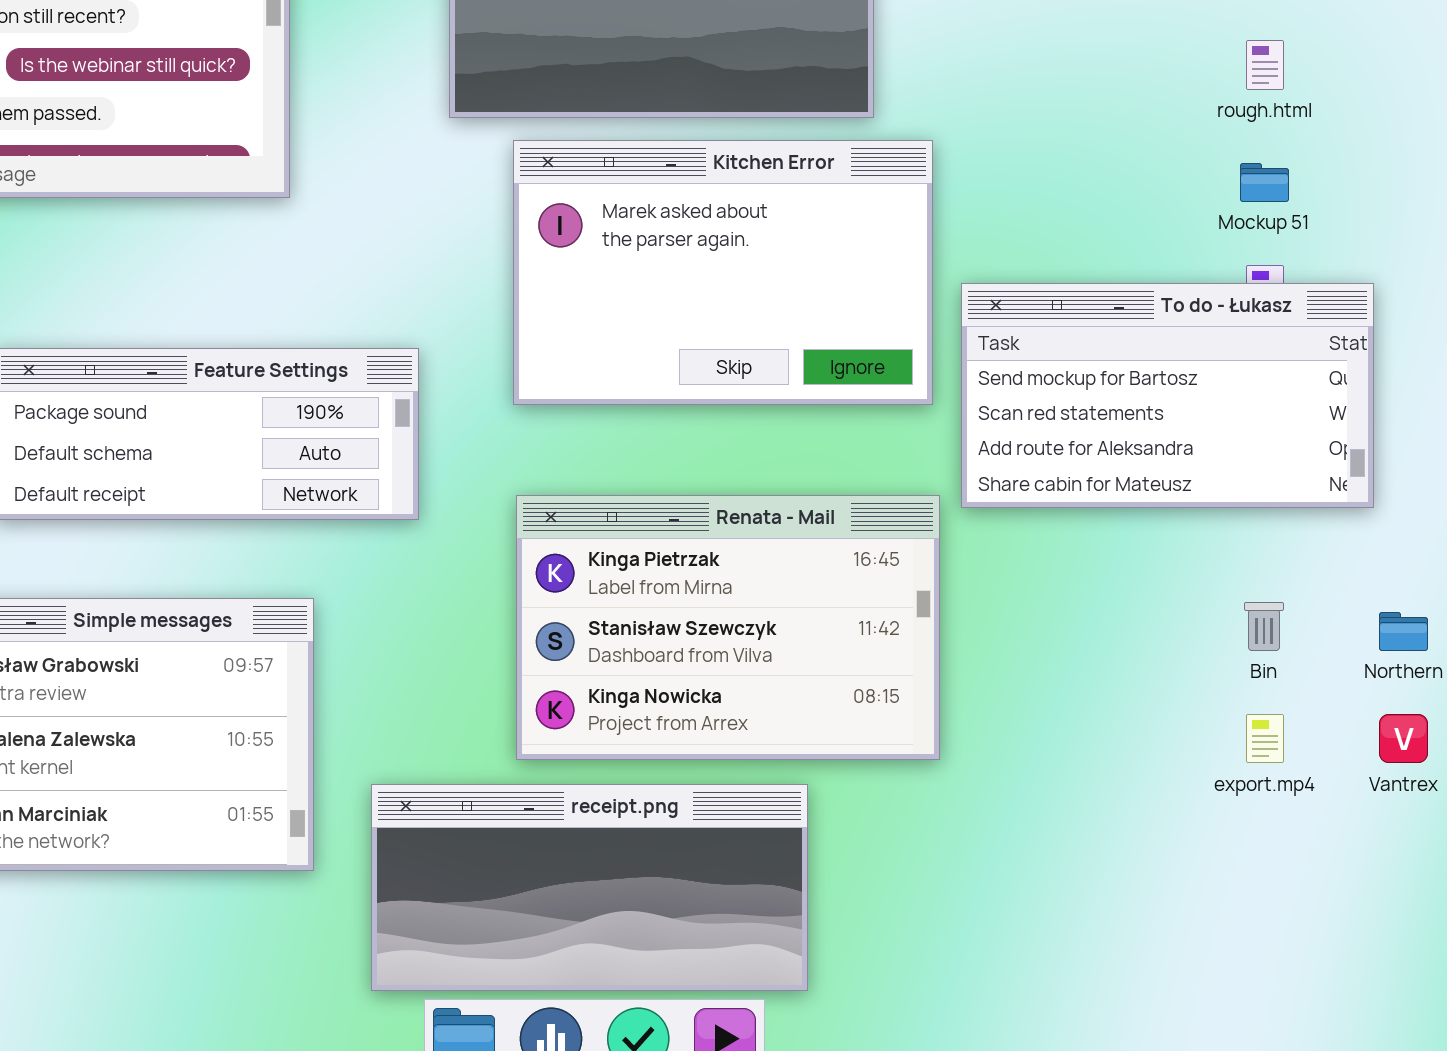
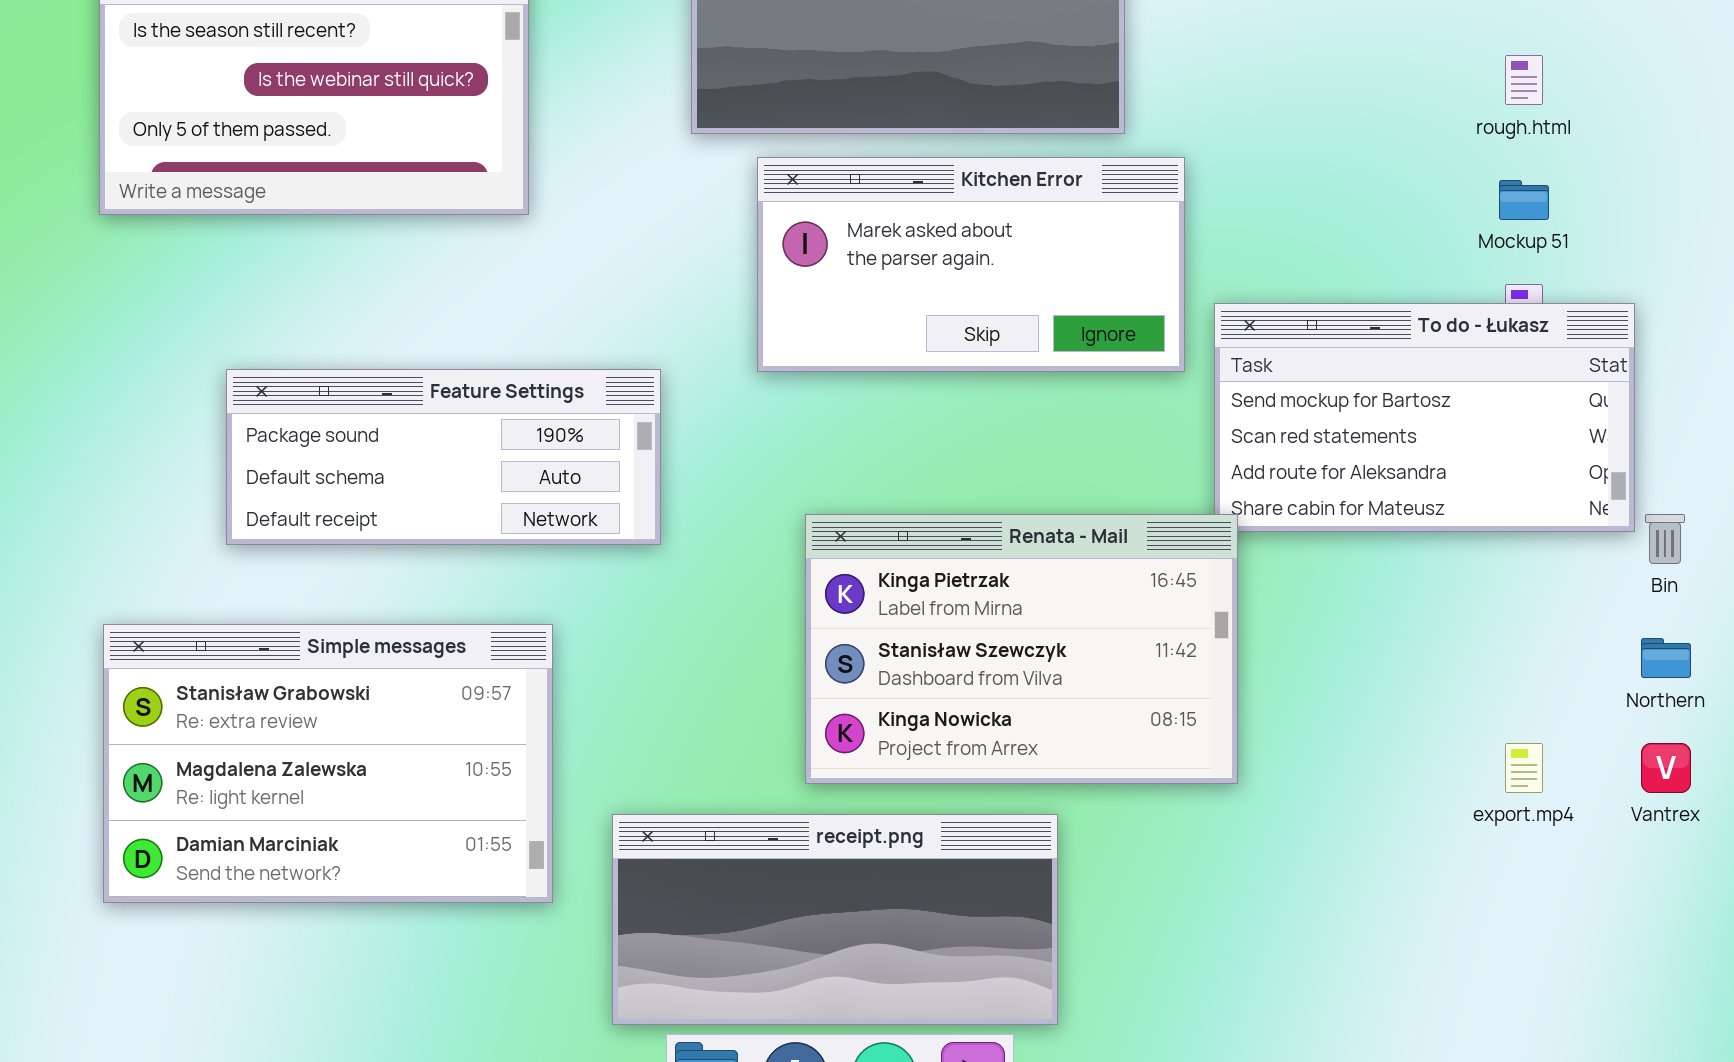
Kitchen Error: [513,140,933,405] -> [757,157,1185,372], resized
Renata - Mail: [516,495,940,760] -> [805,514,1238,784], moved
Bin: [1244,602,1284,651] -> [1645,514,1685,564], moved

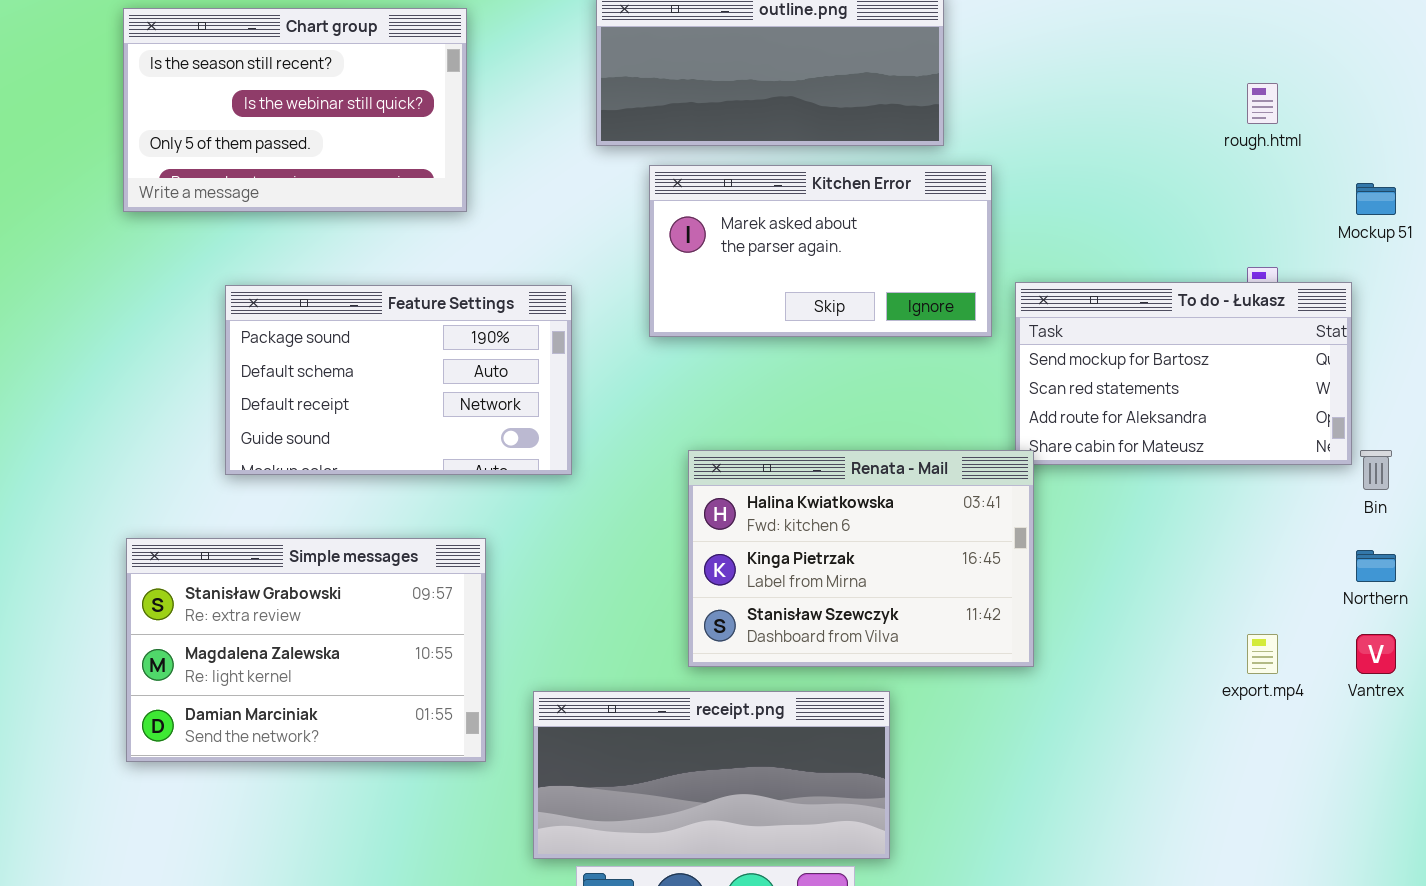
Mockup 51: [1499,180,1549,220] -> [1356,183,1396,215], moved
Feature Settings: [226,369,661,545] -> [225,285,572,475], resized
Renata - Mail: [805,514,1238,784] -> [688,450,1034,667], scrolled up 1 row

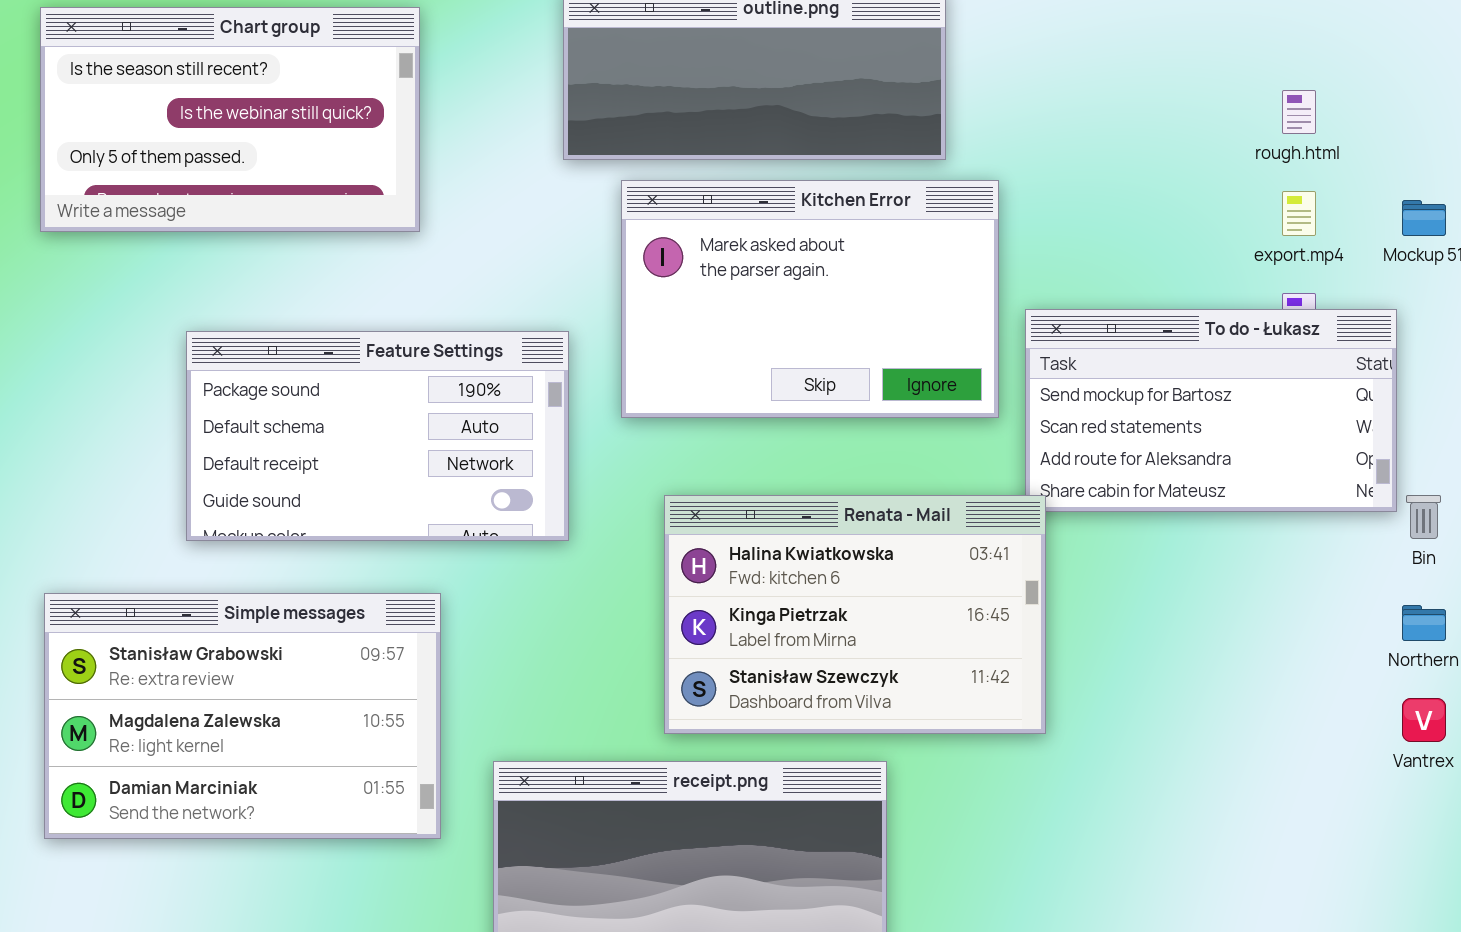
Kitchen Error: [649,165,992,337] -> [621,180,999,418], resized
Feature Settings: [225,285,572,475] -> [186,331,569,541], moved
export.mp4: [1247,634,1278,674] -> [1282,191,1316,236], moved

